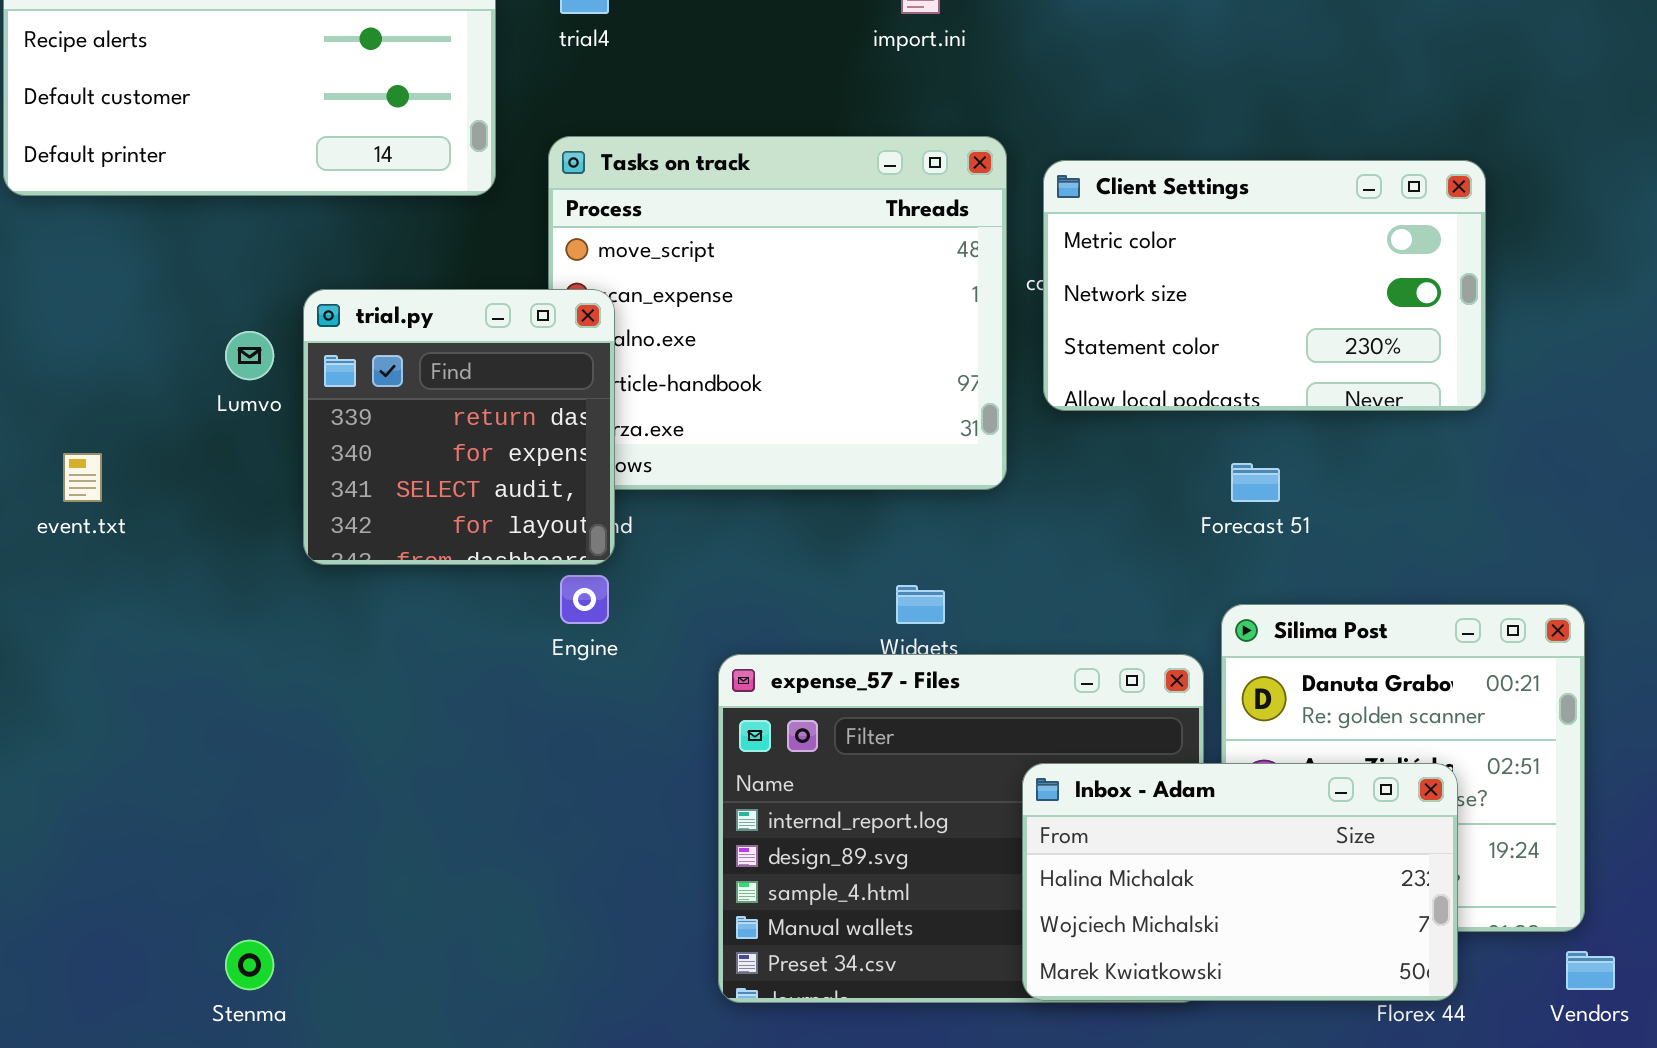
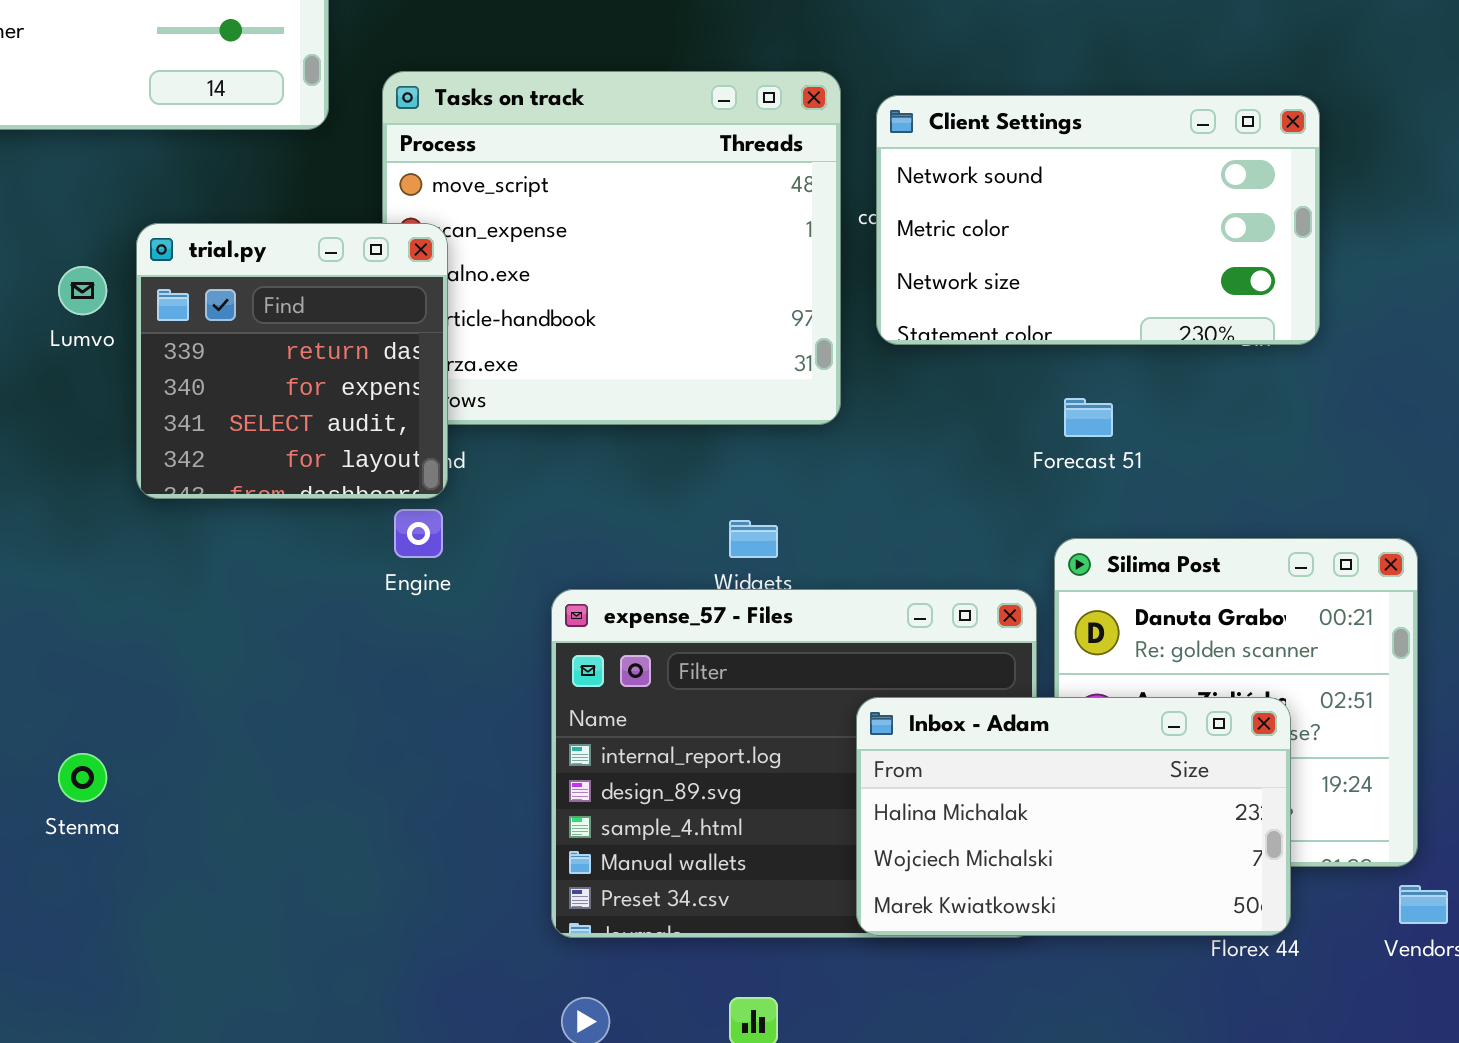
Client Settings: [1043,160,1486,411] -> [876,95,1320,345], scrolled up 1 row
Stenma: [225,940,274,990] -> [58,753,107,802], moved

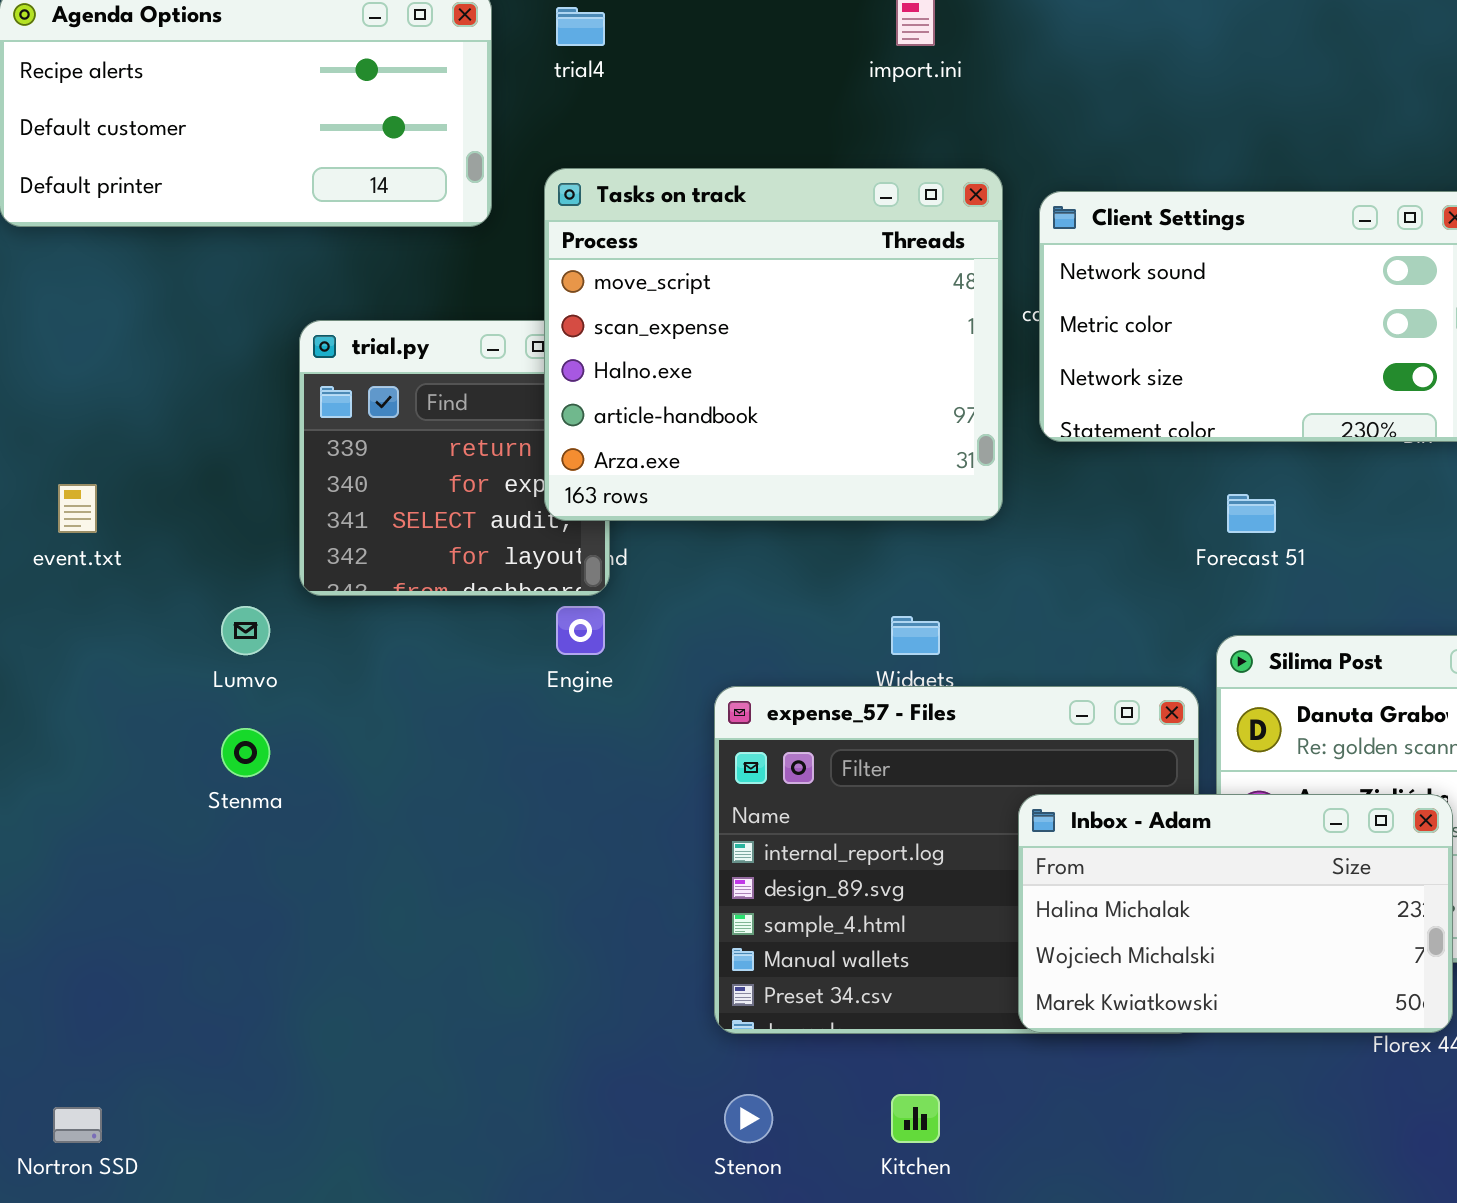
Tasks on track: [382,71,841,425] -> [544,168,1003,521], raised
Lumvo: [58,266,107,315] -> [221,606,270,655], moved
Stenma: [58,753,107,802] -> [221,728,270,777], moved

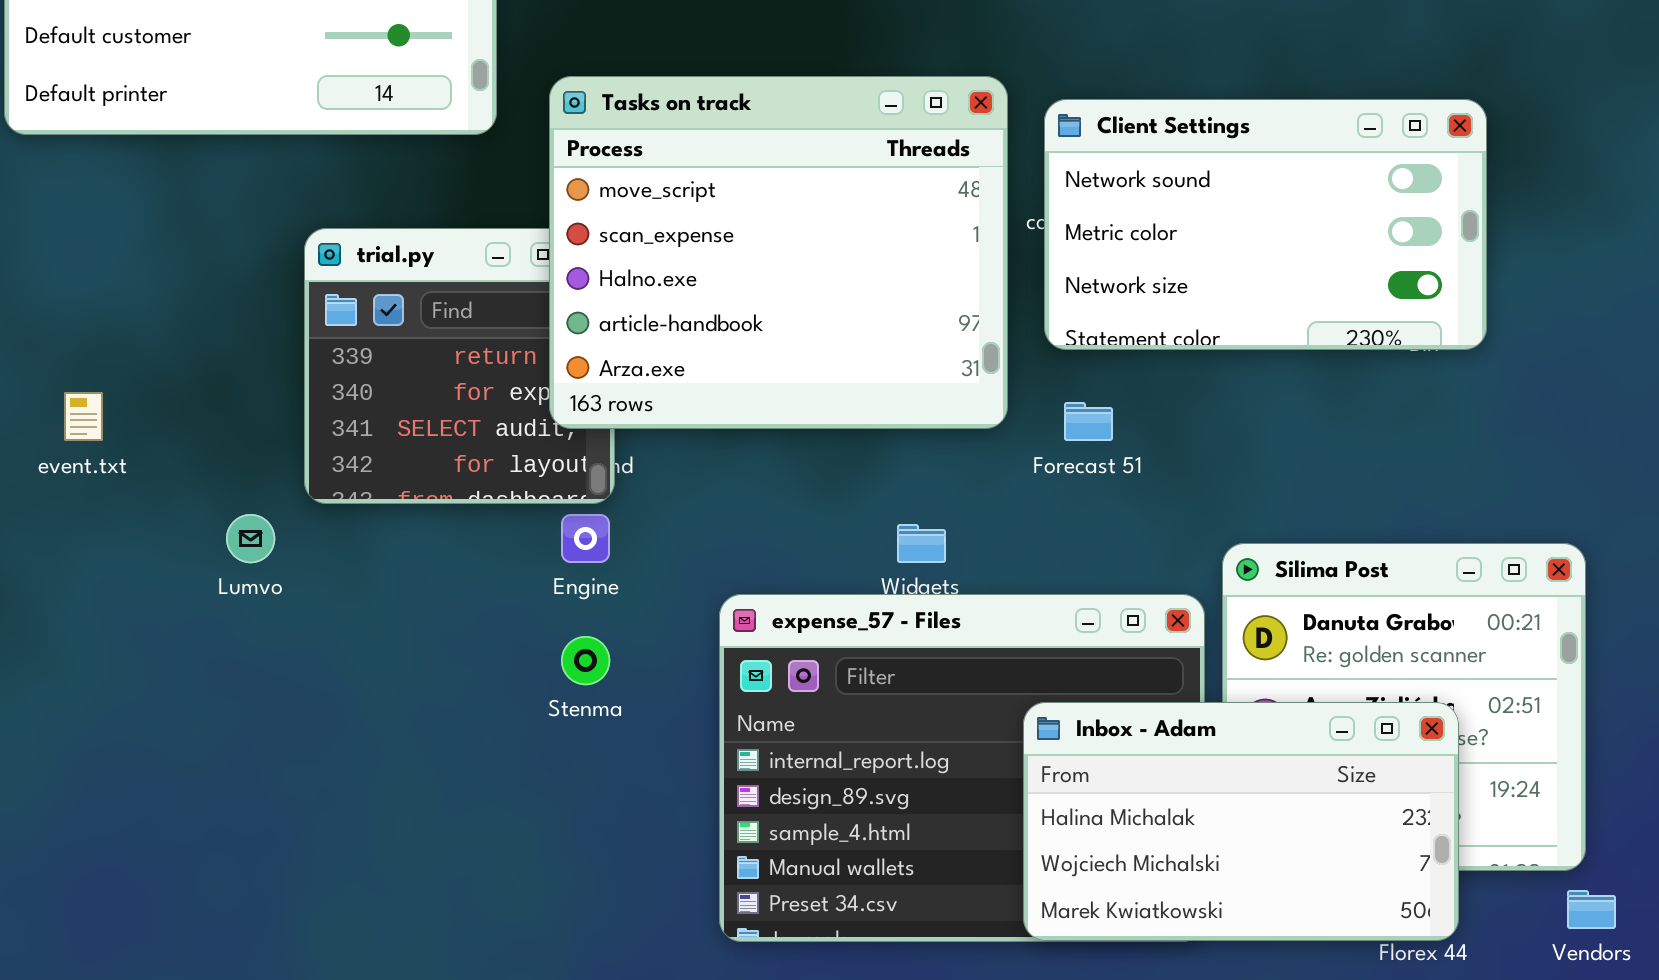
Forecast 51: [1227,494,1276,533] -> [1064,402,1113,441], moved
Stenma: [221,728,270,777] -> [561,636,610,685], moved

